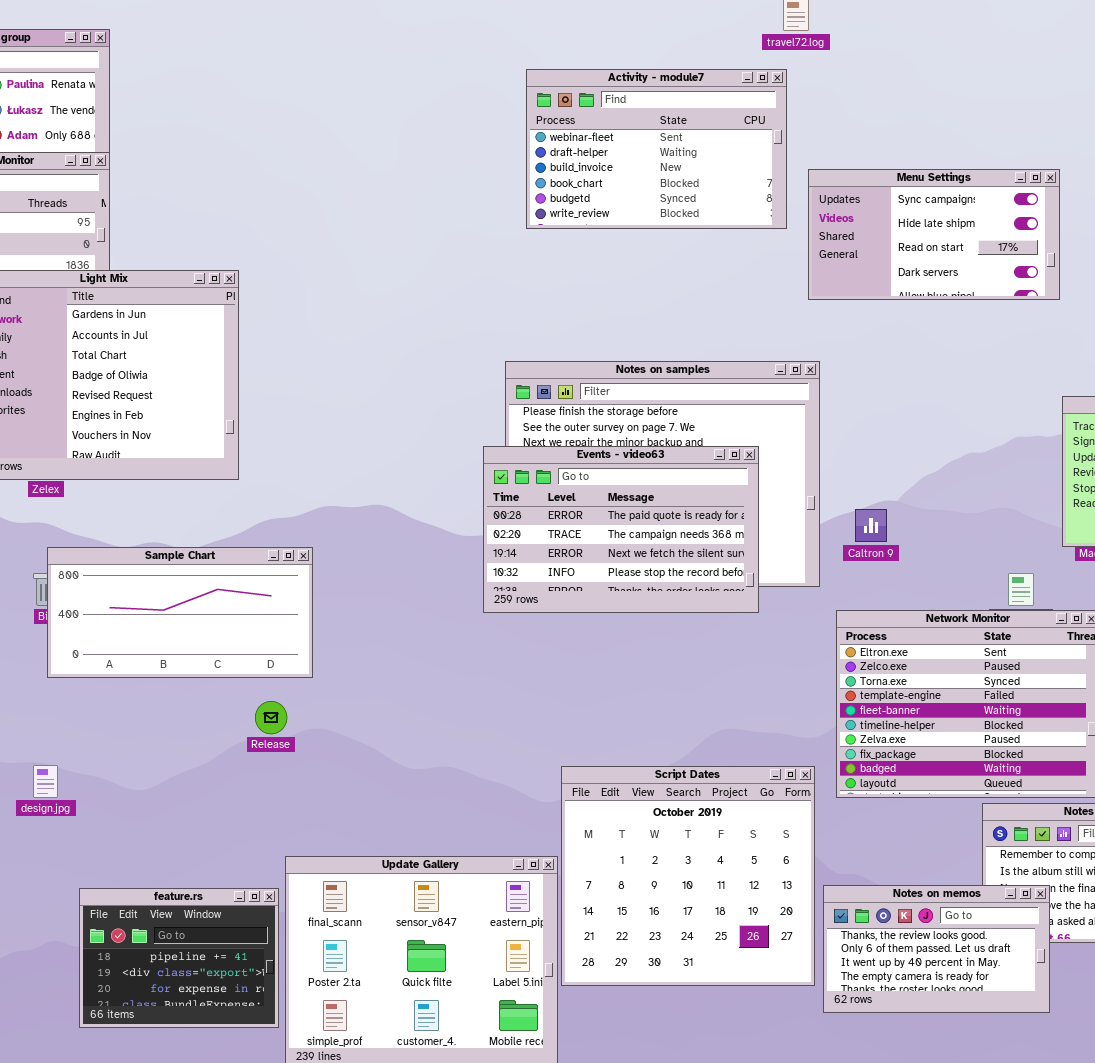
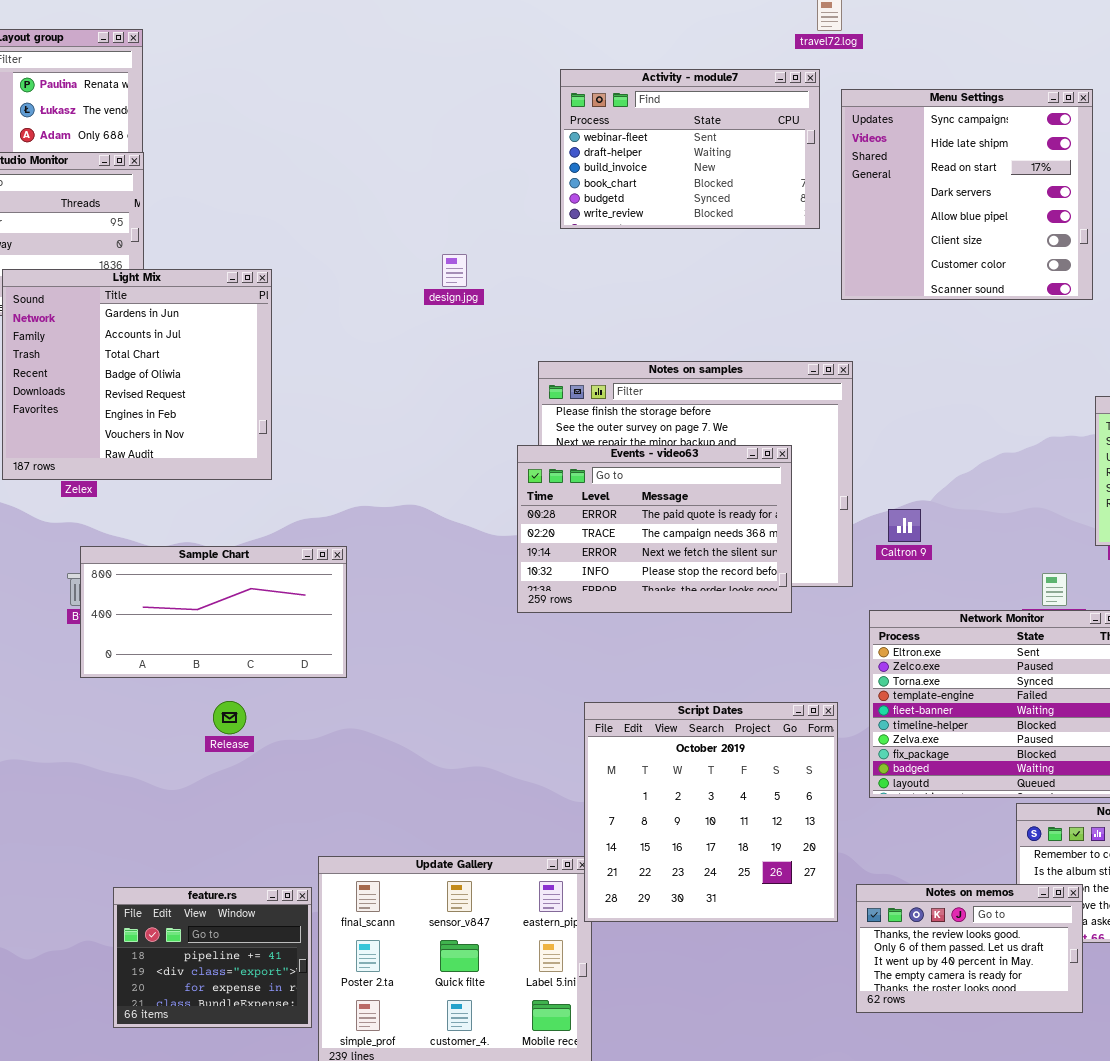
Menu Settings: [808,169,1060,300] -> [841,89,1093,300], resized
Release: [255,701,287,734] -> [213,701,246,734], moved
design.jpg: [33,765,58,798] -> [442,254,467,287], moved
Script Dates: [561,766,815,986] -> [584,702,838,922], moved

